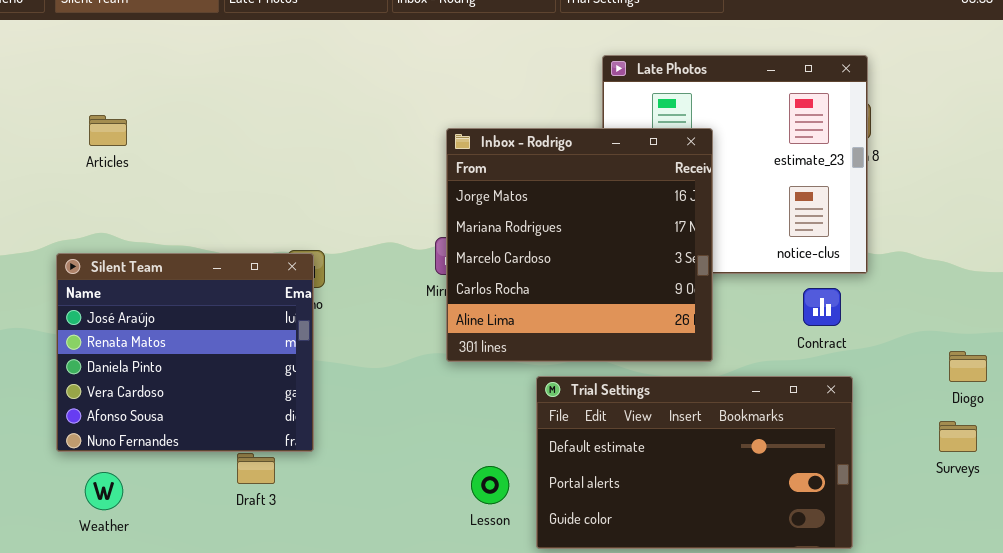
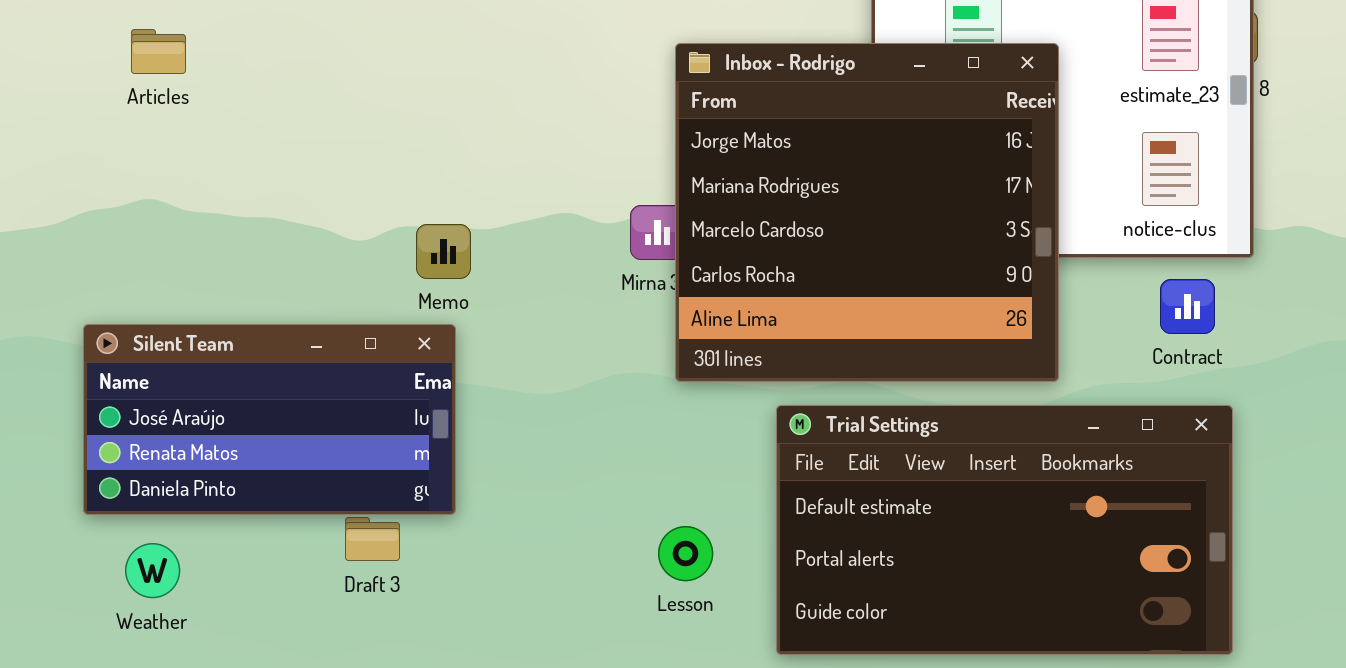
Inbox - Rodrigo: [446,128,713,362] -> [675,43,1059,382], moved
Silent Team: [56,253,314,452] -> [83,324,456,515], resized
Lesson: [471,466,509,504] -> [658,526,713,581], moved

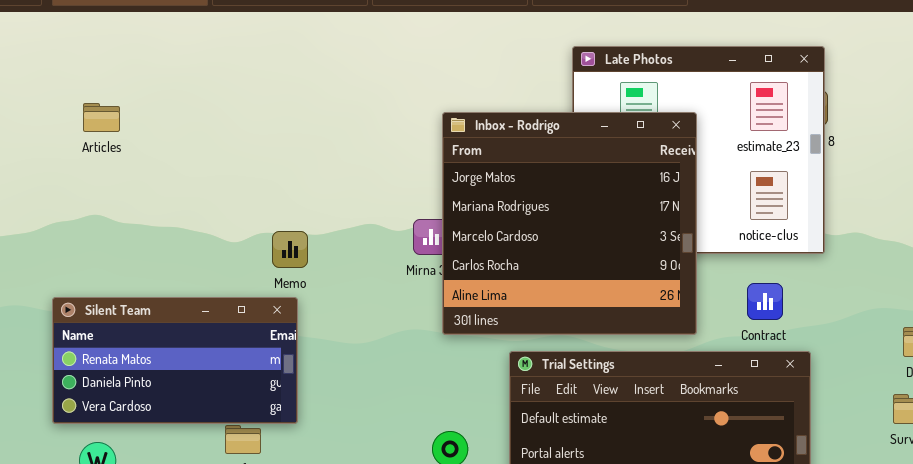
Contract: [1160,279,1215,334] -> [747,283,783,320], moved
Silent Team: [83,324,456,515] -> [52,297,298,424], scrolled down 1 row

